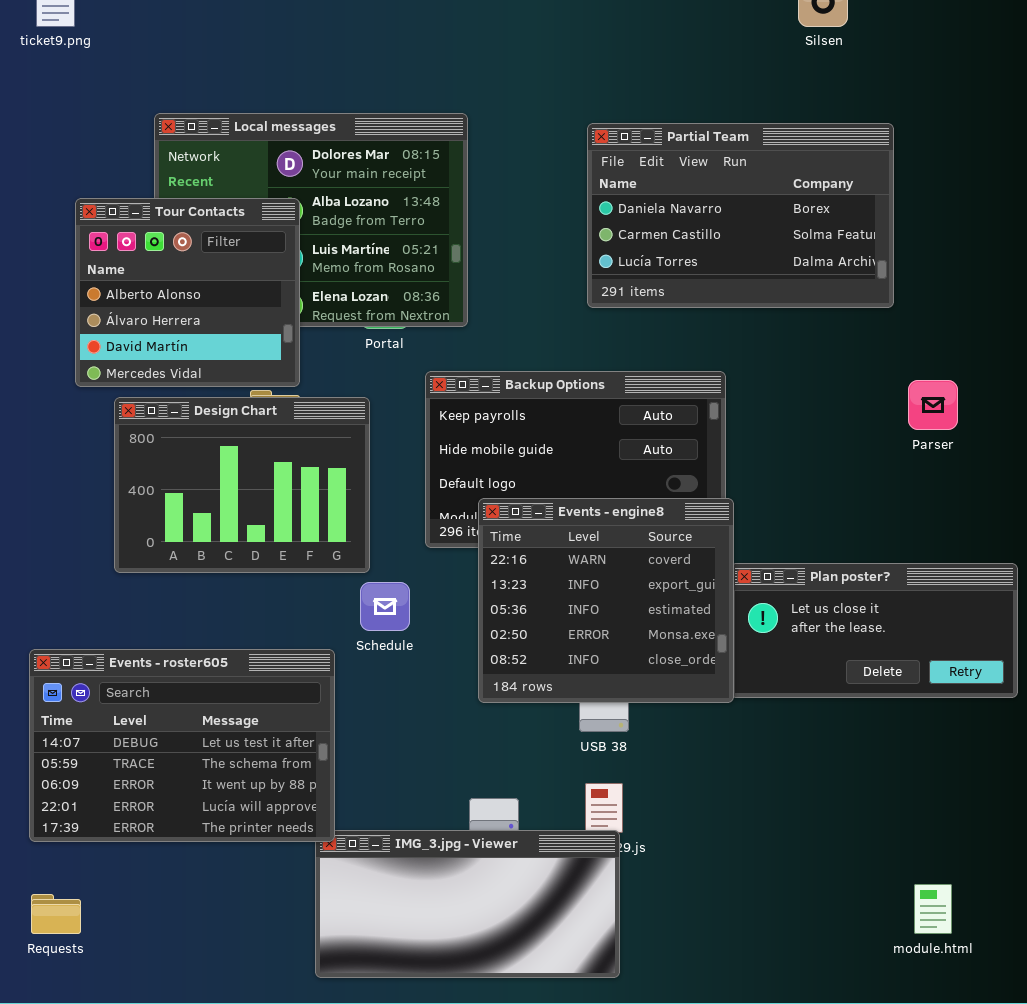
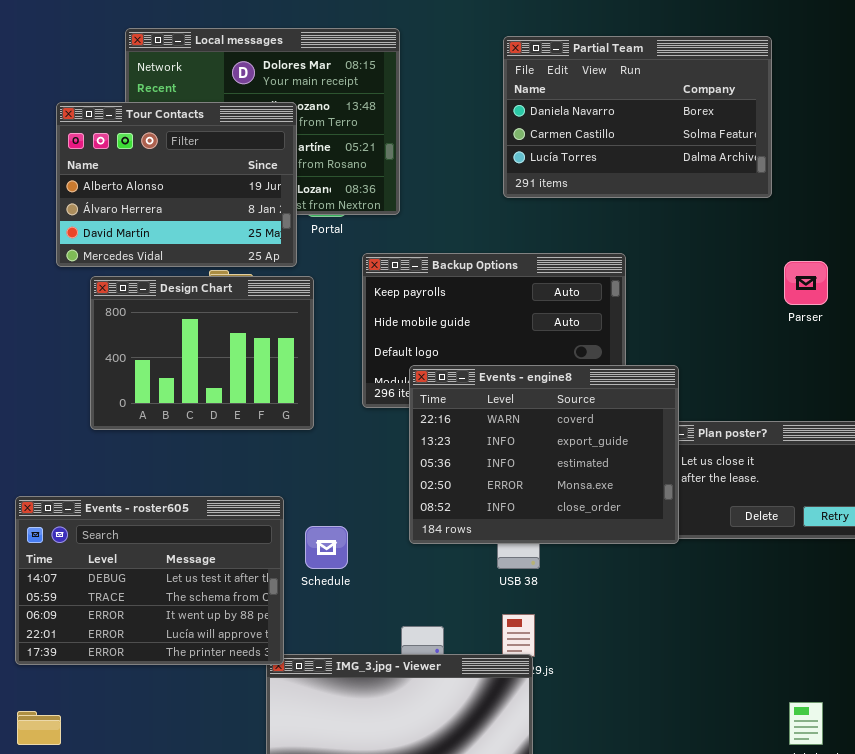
Tour Contacts: [75,198,300,387] -> [56,102,297,267], resized
Events - engine8: [478,498,734,703] -> [409,365,679,544], resized
Schedule: [360,582,410,631] -> [305,526,348,569], moved

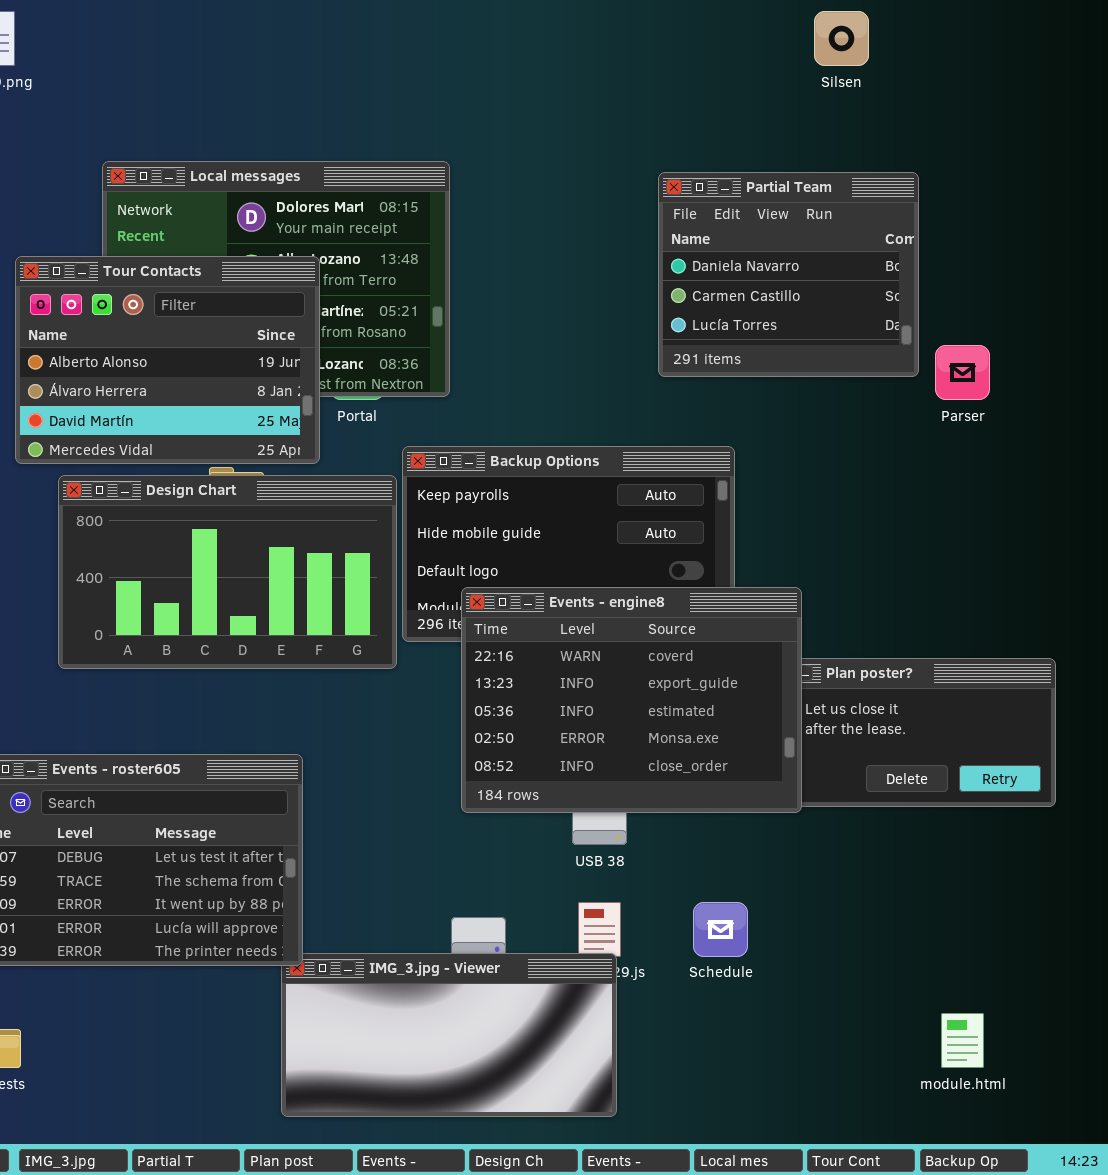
Partial Team: [503,36,772,198] -> [658,172,919,377], resized
Parser: [784,261,828,305] -> [935,345,990,400], moved
Design Chart: [90,276,314,430] -> [58,475,397,669], resized
Schedule: [305,526,348,569] -> [693,902,748,957], moved

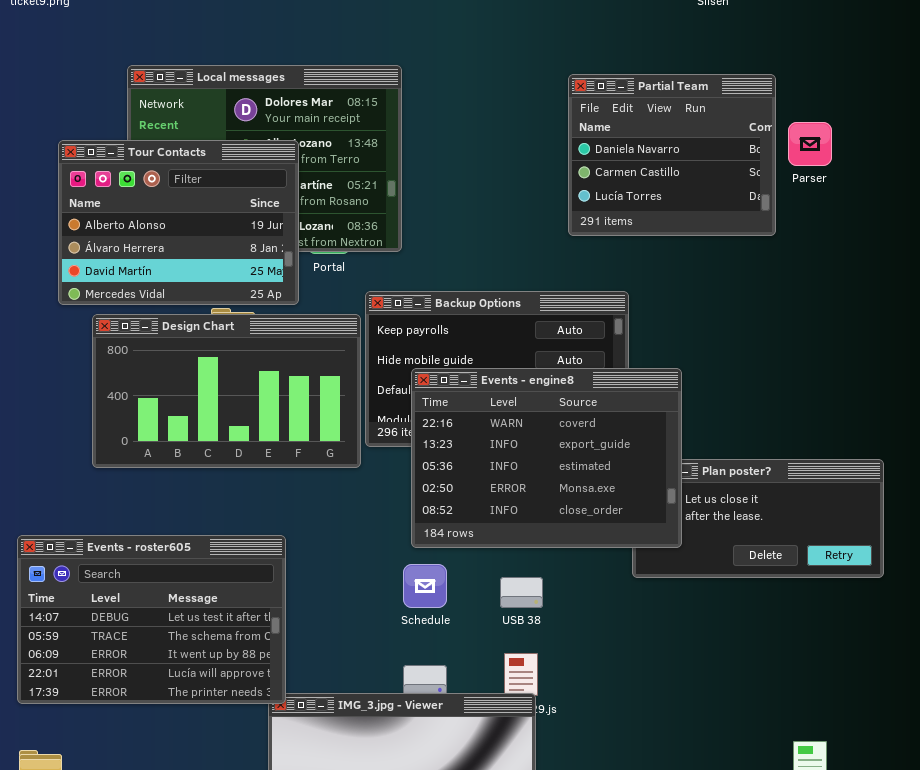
Parser: [935,345,990,400] -> [788,122,832,166], moved
Events - engine8: [461,587,802,813] -> [411,368,682,548], moved
Schedule: [693,902,748,957] -> [403,564,447,608], moved

